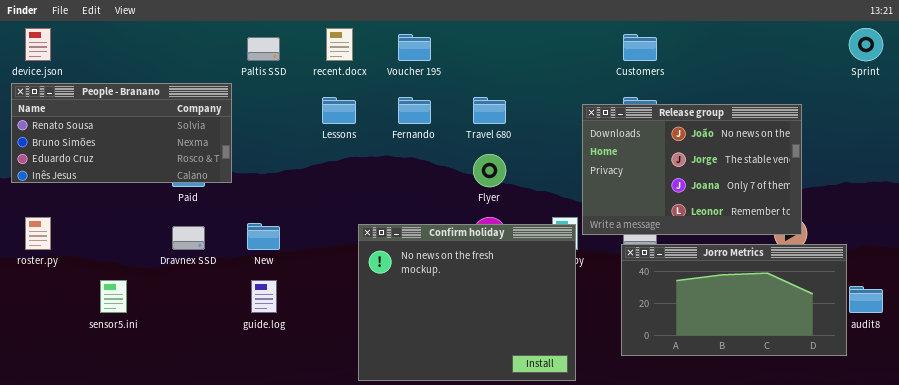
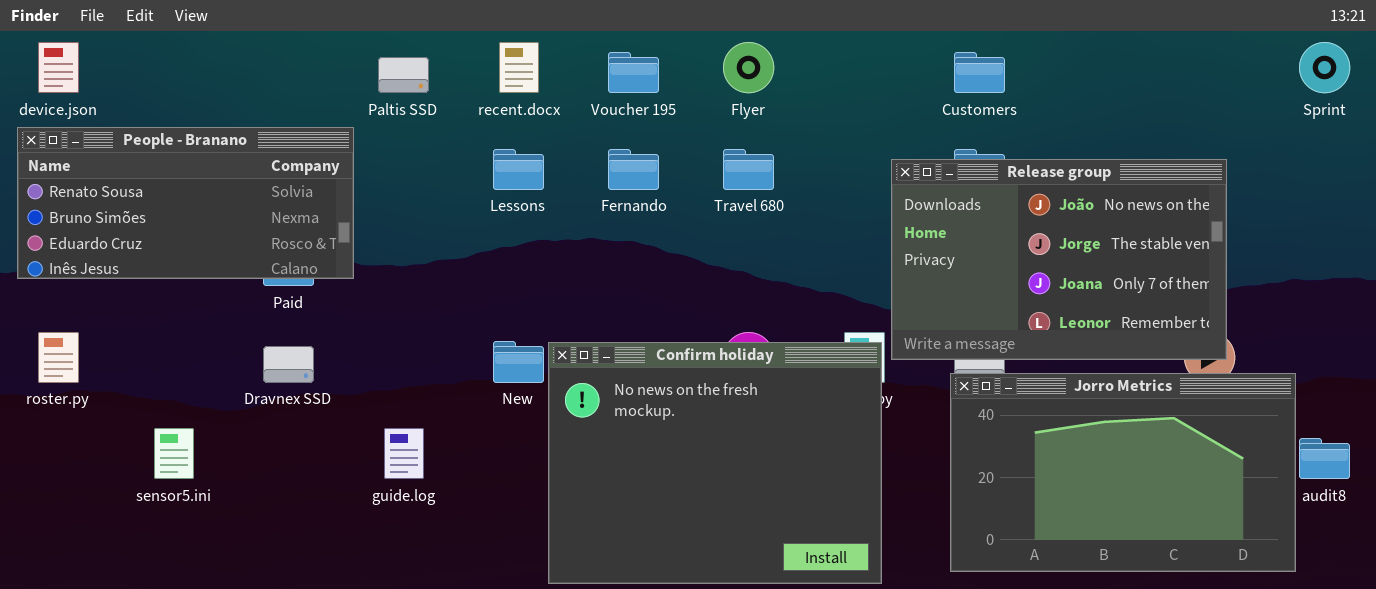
Flyer: [473,154,506,187] -> [723,42,774,93], moved
New: [247,223,280,250] -> [493,341,544,383], moved
Jorro Metrics: [621,244,847,356] -> [950,373,1296,572], resized

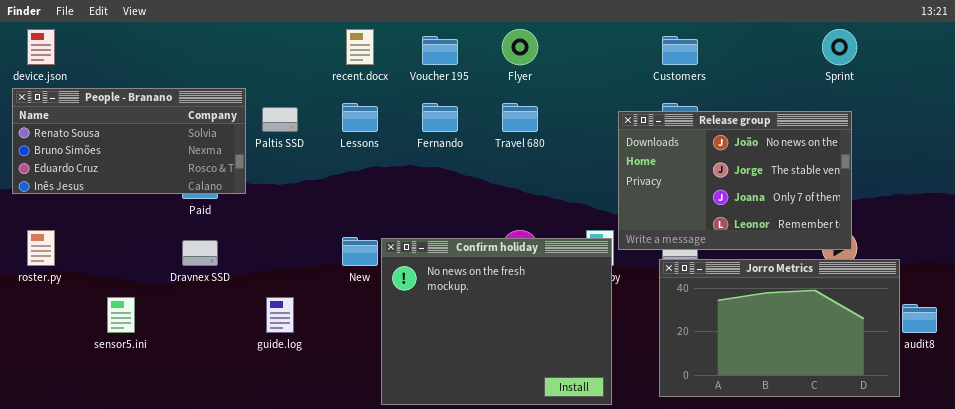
Sprint: [1299,42,1350,93] -> [822,29,857,65], moved
Paltis SSD: [378,57,429,93] -> [262,107,298,132], moved

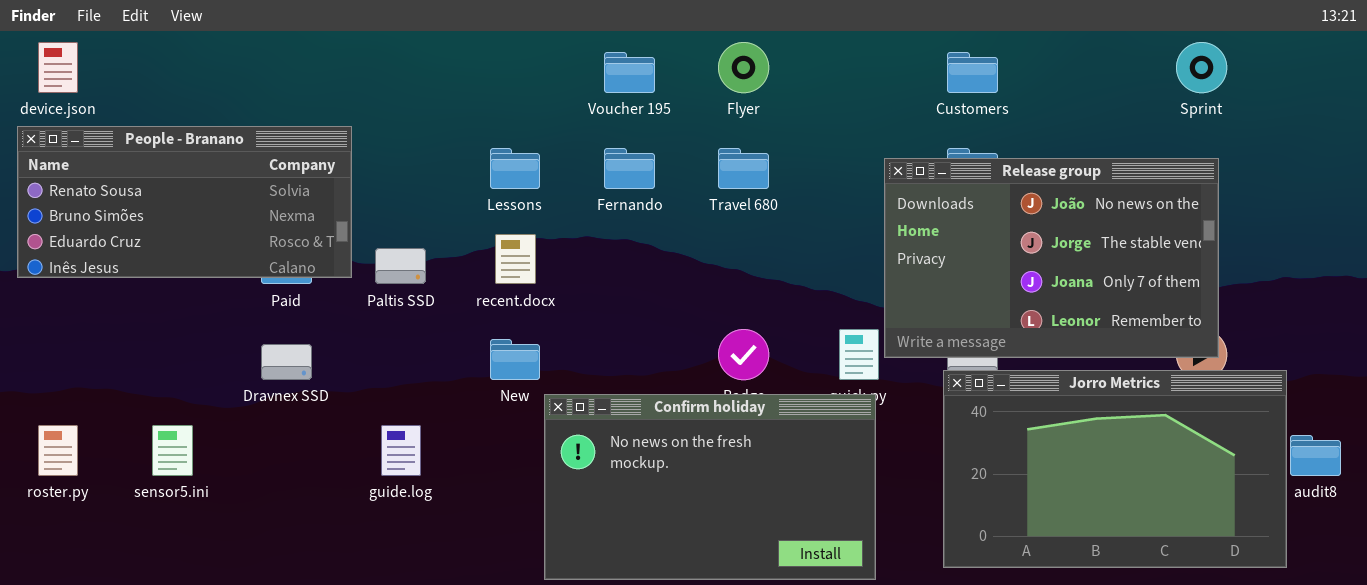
recent.docx: [346,29,374,65] -> [495,234,536,284], moved
Paltis SSD: [262,107,298,132] -> [375,248,426,284], moved
roster.py: [27,230,55,266] -> [38,425,78,476], moved
Confirm holiday: [381,238,612,405] -> [544,394,876,580], resized

